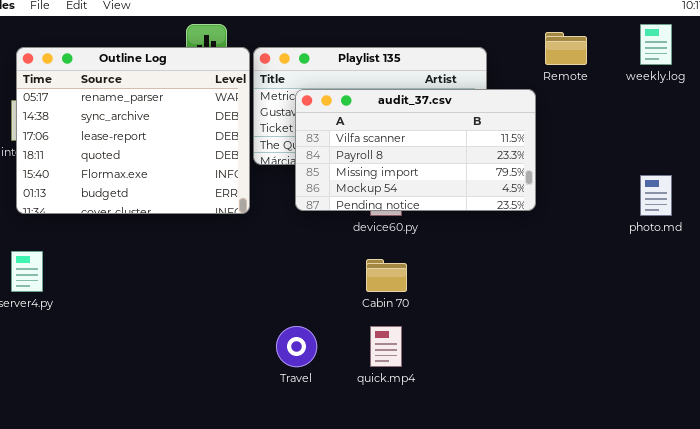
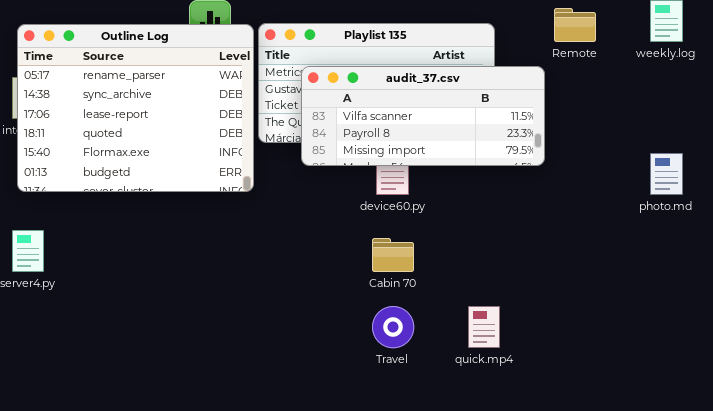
audit_37.csv: [295,89,536,211] -> [301,66,545,166], resized
Travel: [276,326,317,367] -> [372,306,414,348], moved
quick.mp4: [370,326,402,367] -> [468,306,500,348], moved

